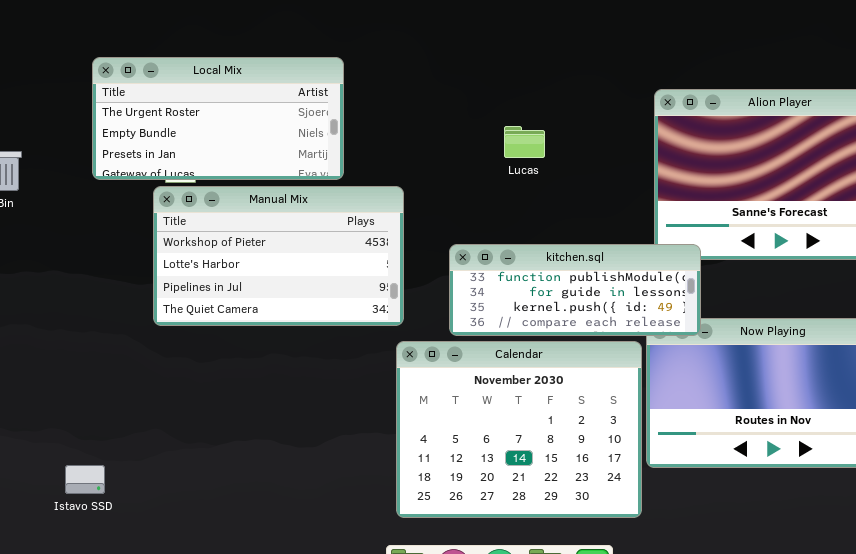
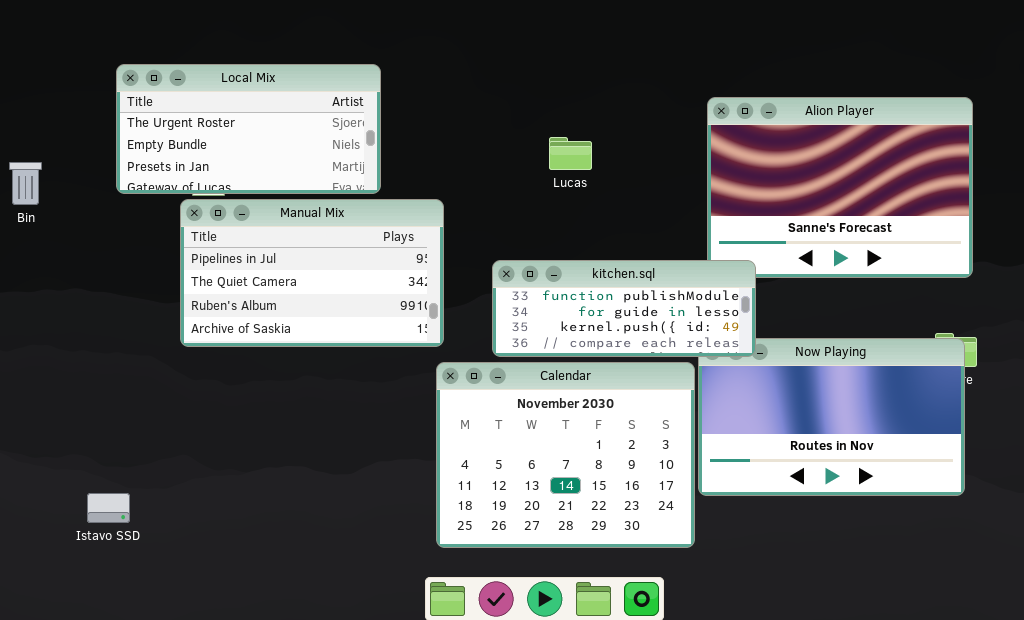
Manual Mix: [153,186,404,326] -> [180,199,444,347], scrolled down 2 rows

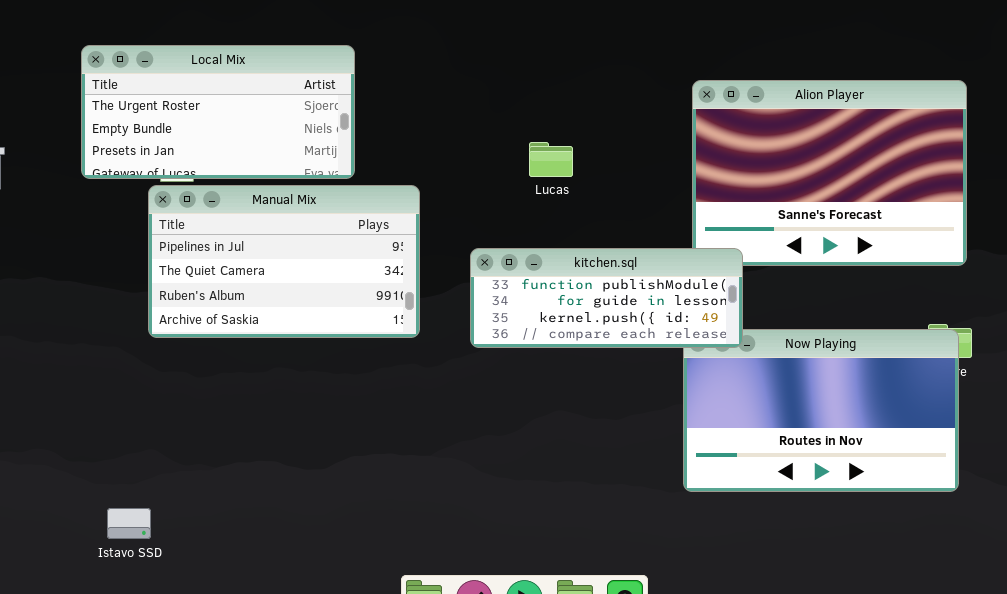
Lucas: [549,137,592,170] -> [529,142,573,177], moved
Calendar: [436,362,695,548] -> none, closed
Istavo SSD: [87,493,130,523] -> [107,508,151,539], moved

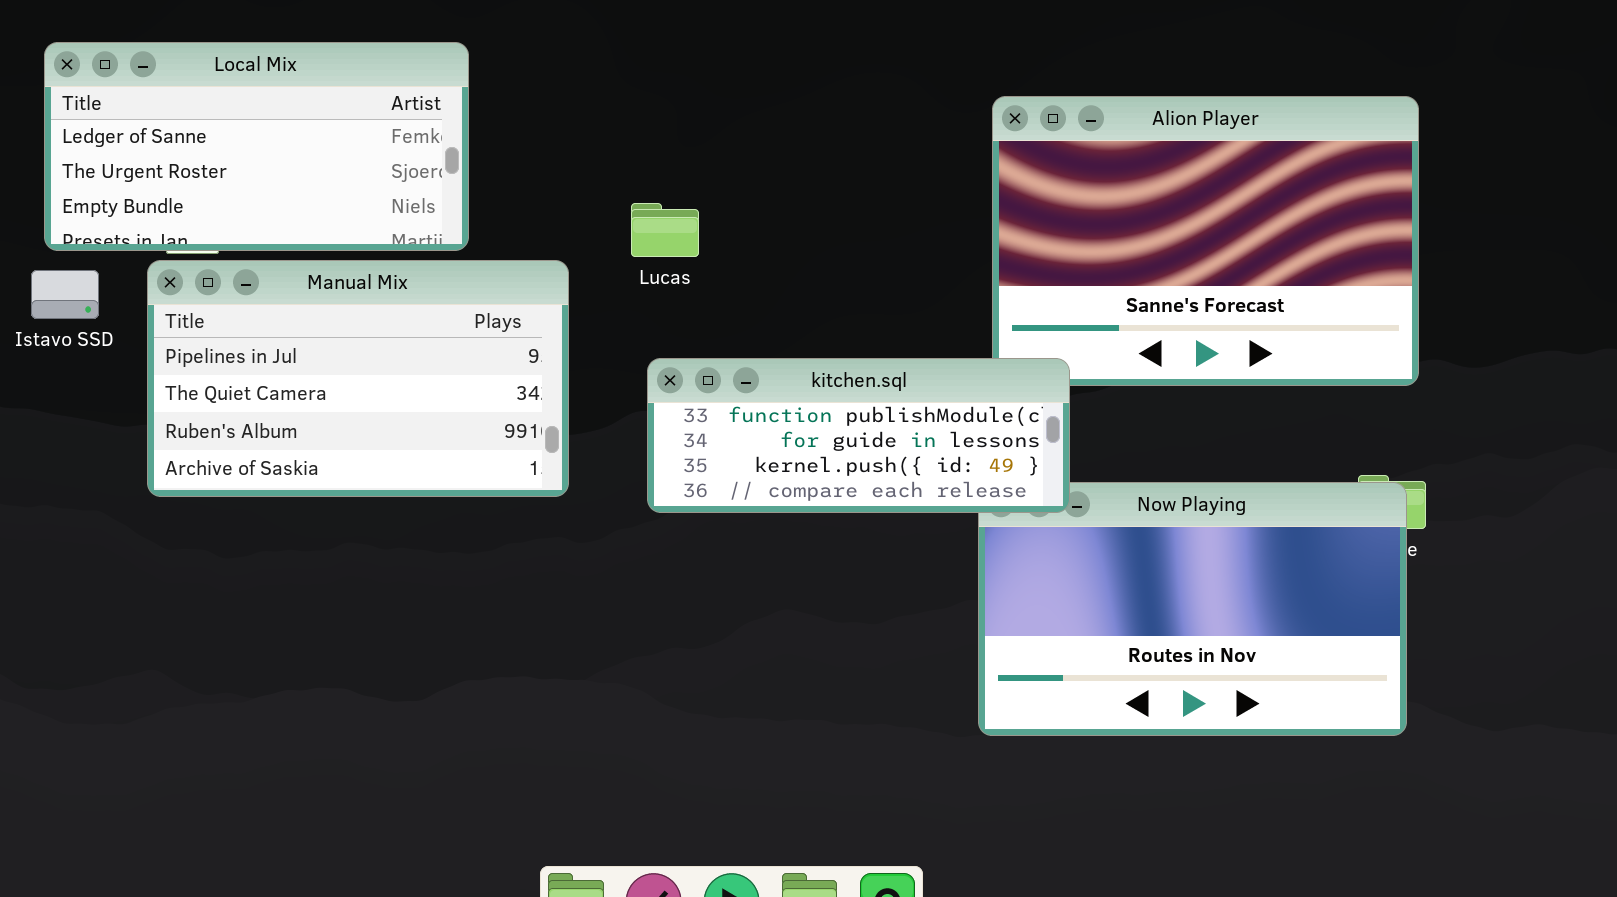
Local Mix: [81,45,355,179] -> [44,42,469,251], scrolled up 1 row
Lucas: [529,142,573,177] -> [631,203,699,257], moved
Istavo SSD: [107,508,151,539] -> [31,270,99,319], moved

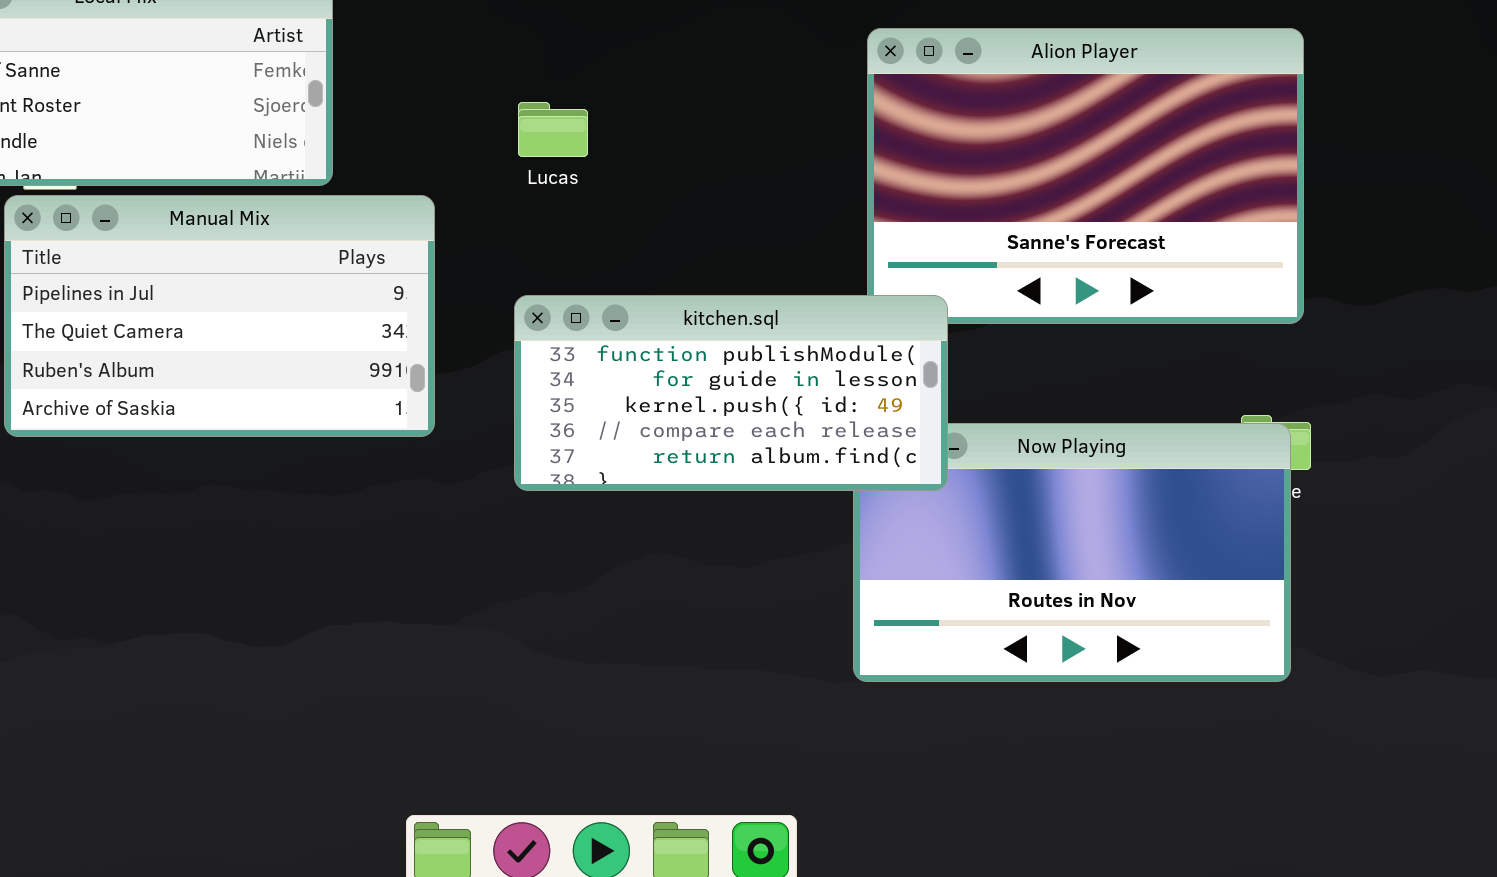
Lucas: [631,203,699,257] -> [518,102,588,157], moved
kitchen.sql: [647,358,1070,513] -> [514,295,948,491], resized

